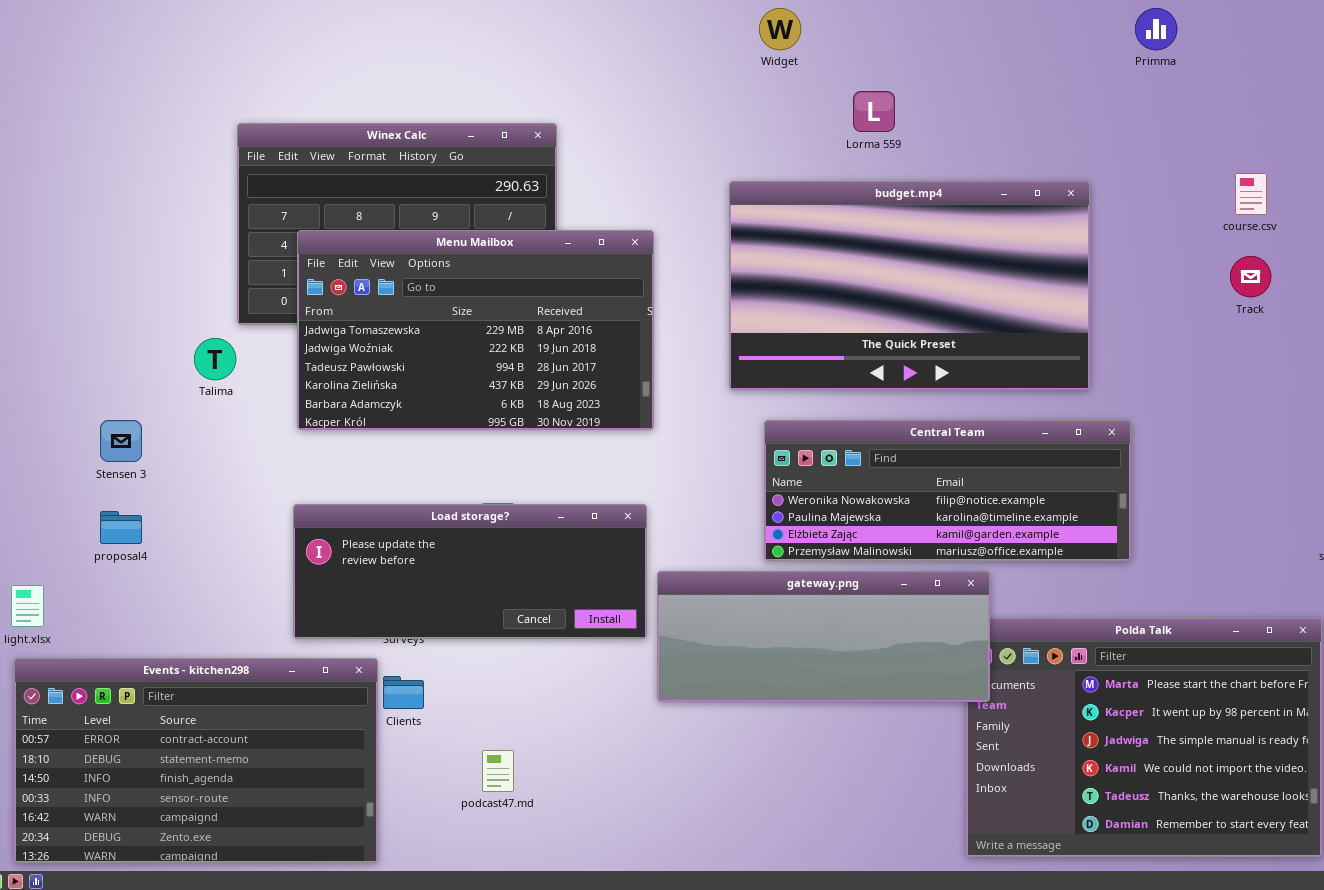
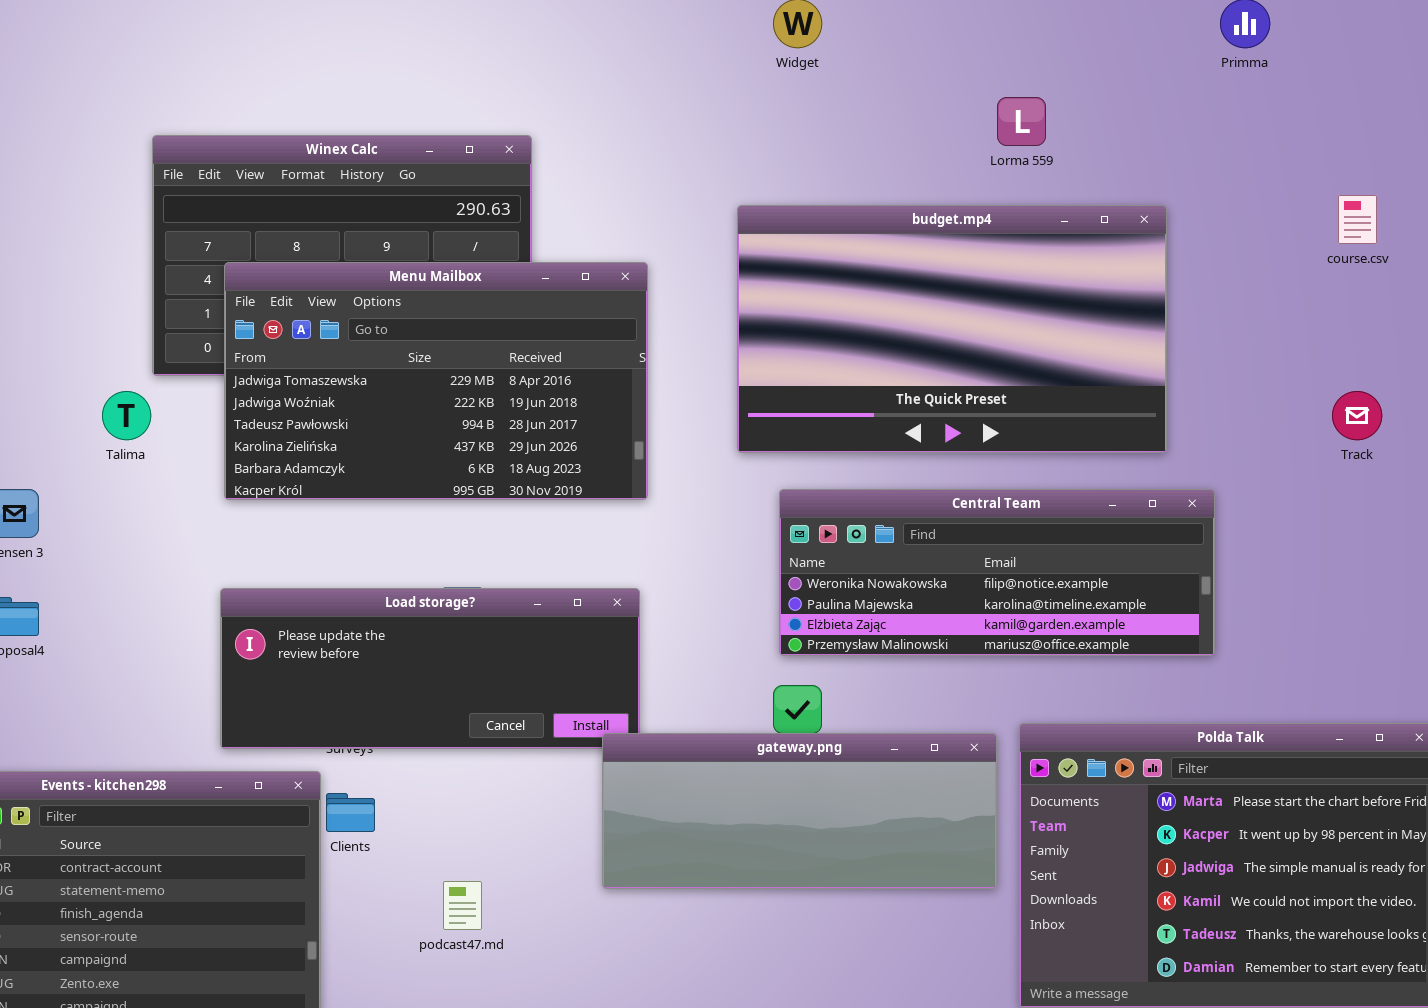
Lorma 559: [853,91,895,132] -> [997,97,1046,146], moved
Track: [1230,256,1271,297] -> [1332,391,1382,440], moved
gateway.png: [657,571,990,702] -> [602,733,997,889], moved

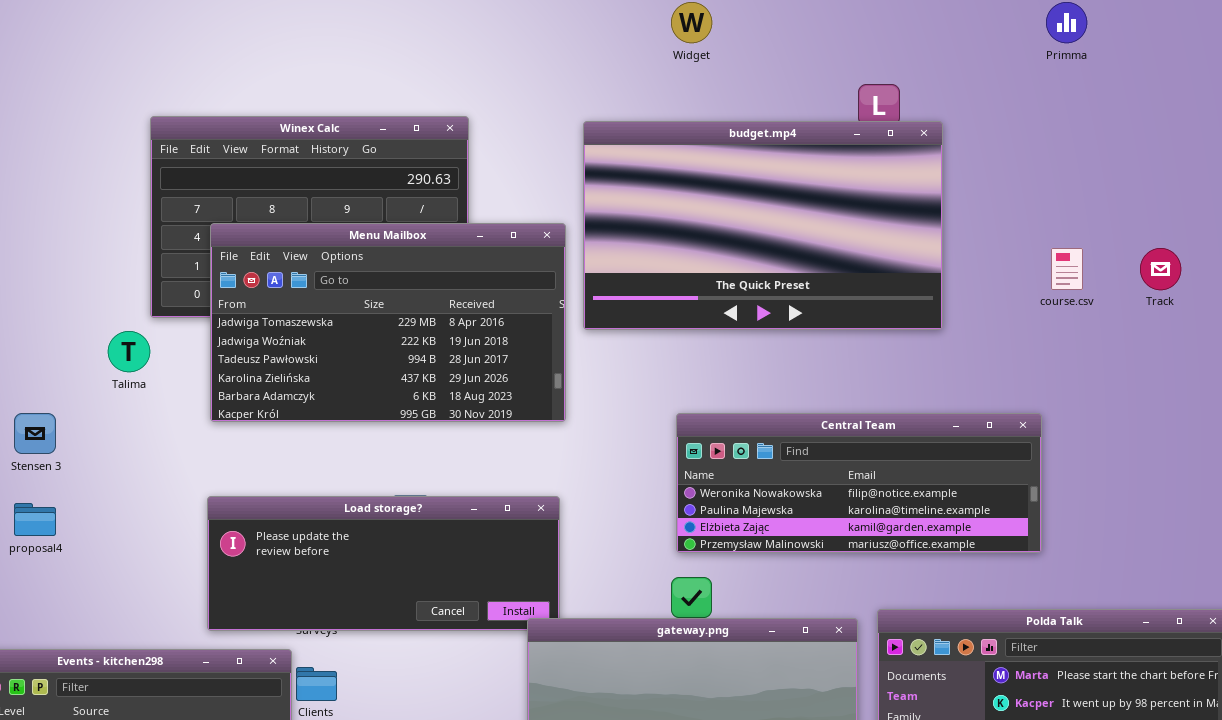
course.csv: [1338,195,1377,244] -> [1051,248,1083,290], moved
budget.mp4: [737,205,1167,453] -> [583,121,943,330], moved
Track: [1332,391,1382,440] -> [1140,248,1181,290], moved

